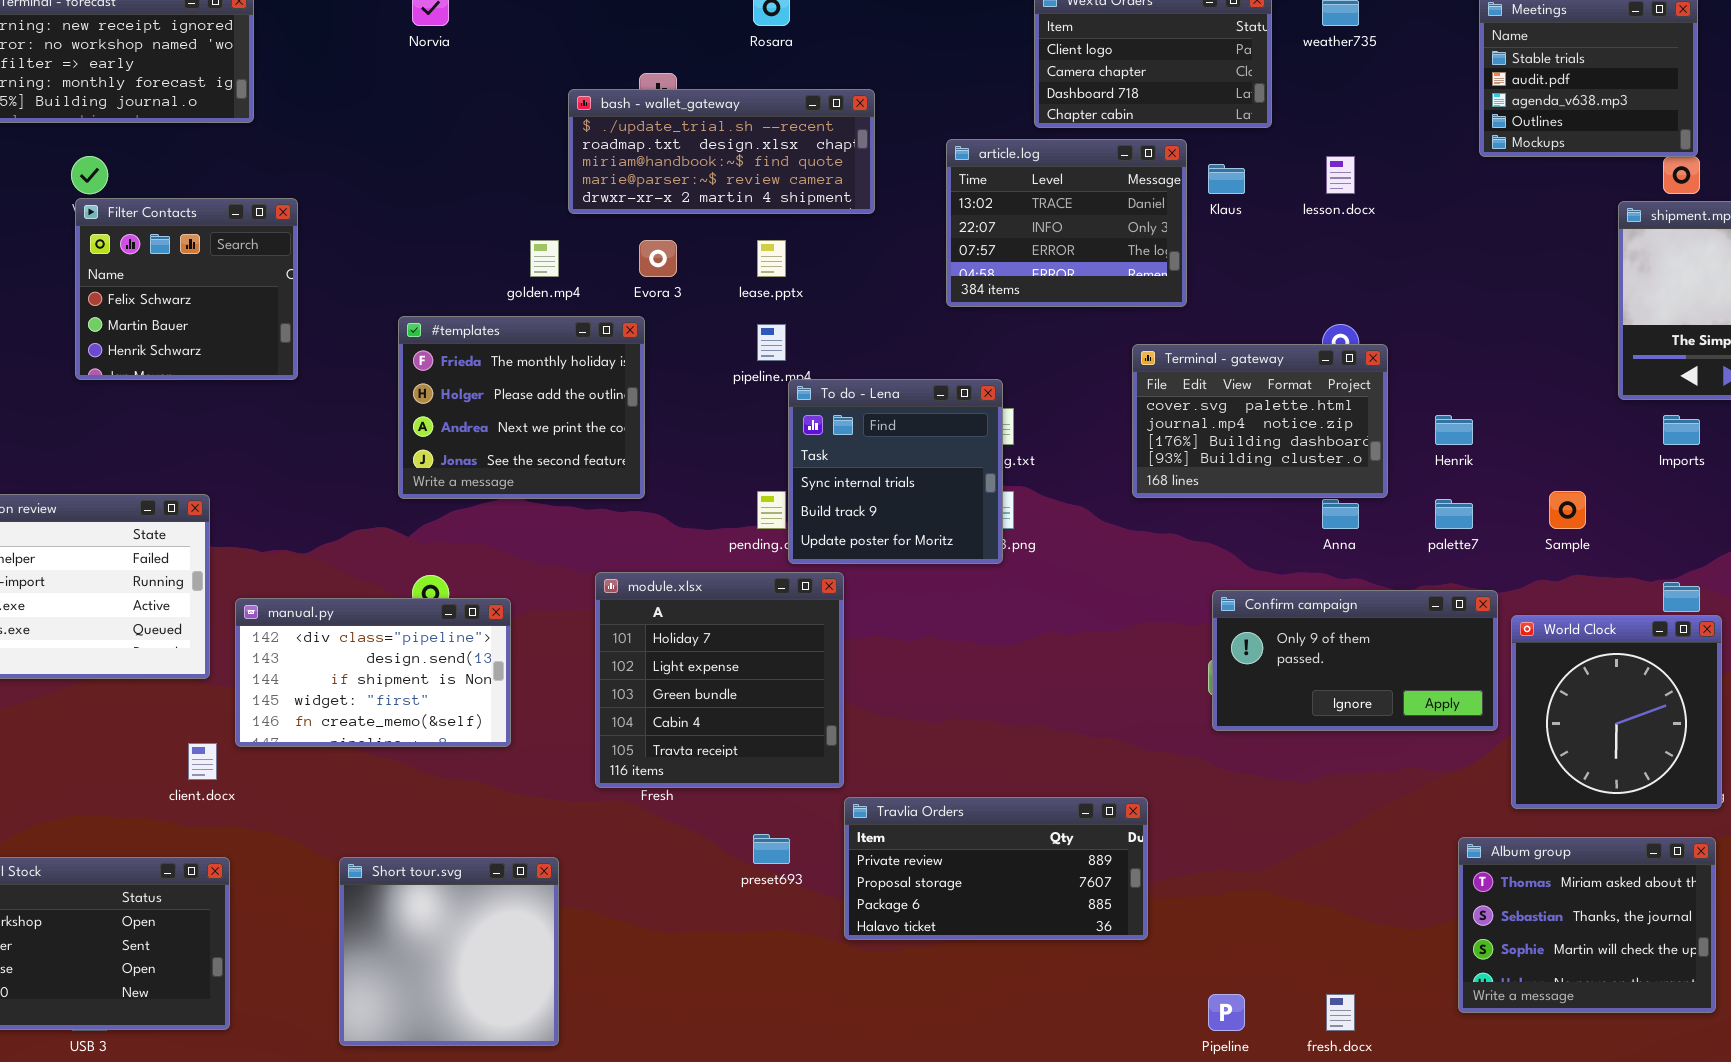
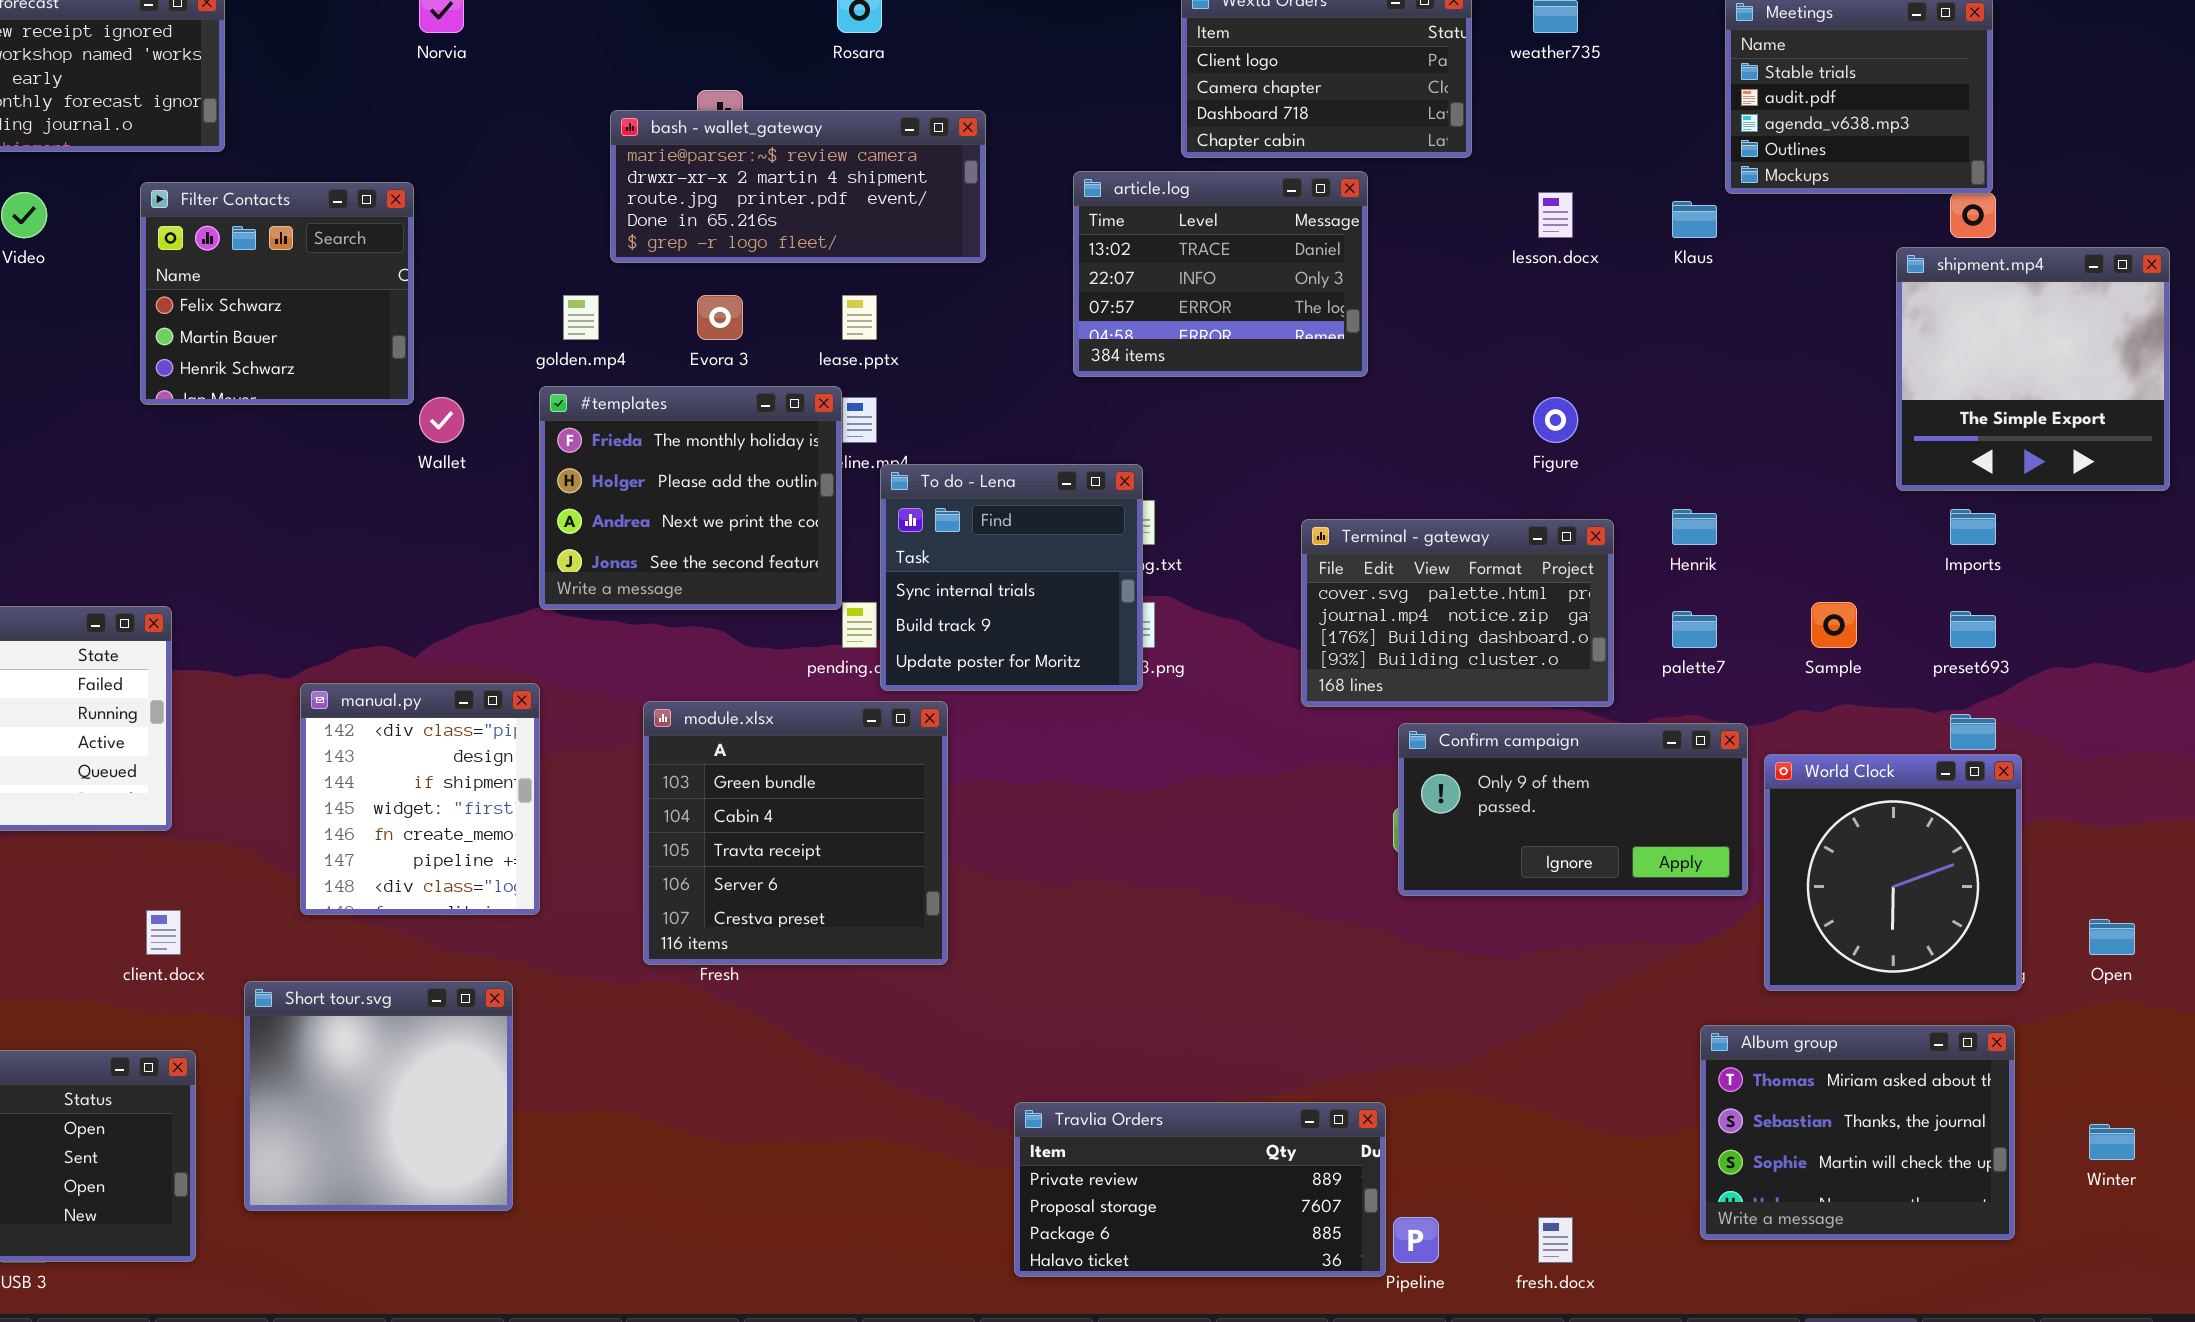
bash - wallet_gateway: [568,89,875,214] -> [610,110,986,263], scrolled down 3 rows
Klaus: [1208,164,1245,194] -> [1672,201,1717,238], moved
Filter Contacts: [75,198,298,380] -> [140,182,414,405], moved
#templates: [398,316,645,499] -> [539,386,842,610], moved
Terminal - gateway: [1132,344,1388,498] -> [1301,519,1614,707], moved
module.xlsx: [595,572,844,788] -> [643,701,948,965], scrolled down 2 rows
manual.py: [235,598,511,747] -> [300,683,540,915], resized
Travlia Orders: [844,797,1148,940] -> [1014,1102,1386,1277], moved
preset693: [753,834,790,864] -> [1950,611,1996,648], moved
Short tour.svg: [339,857,559,1046] -> [244,981,513,1211], moved

